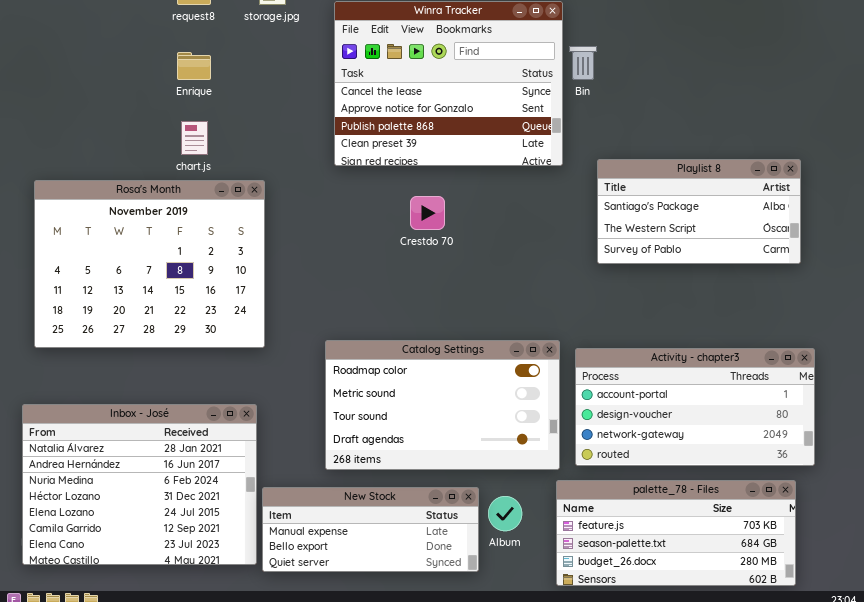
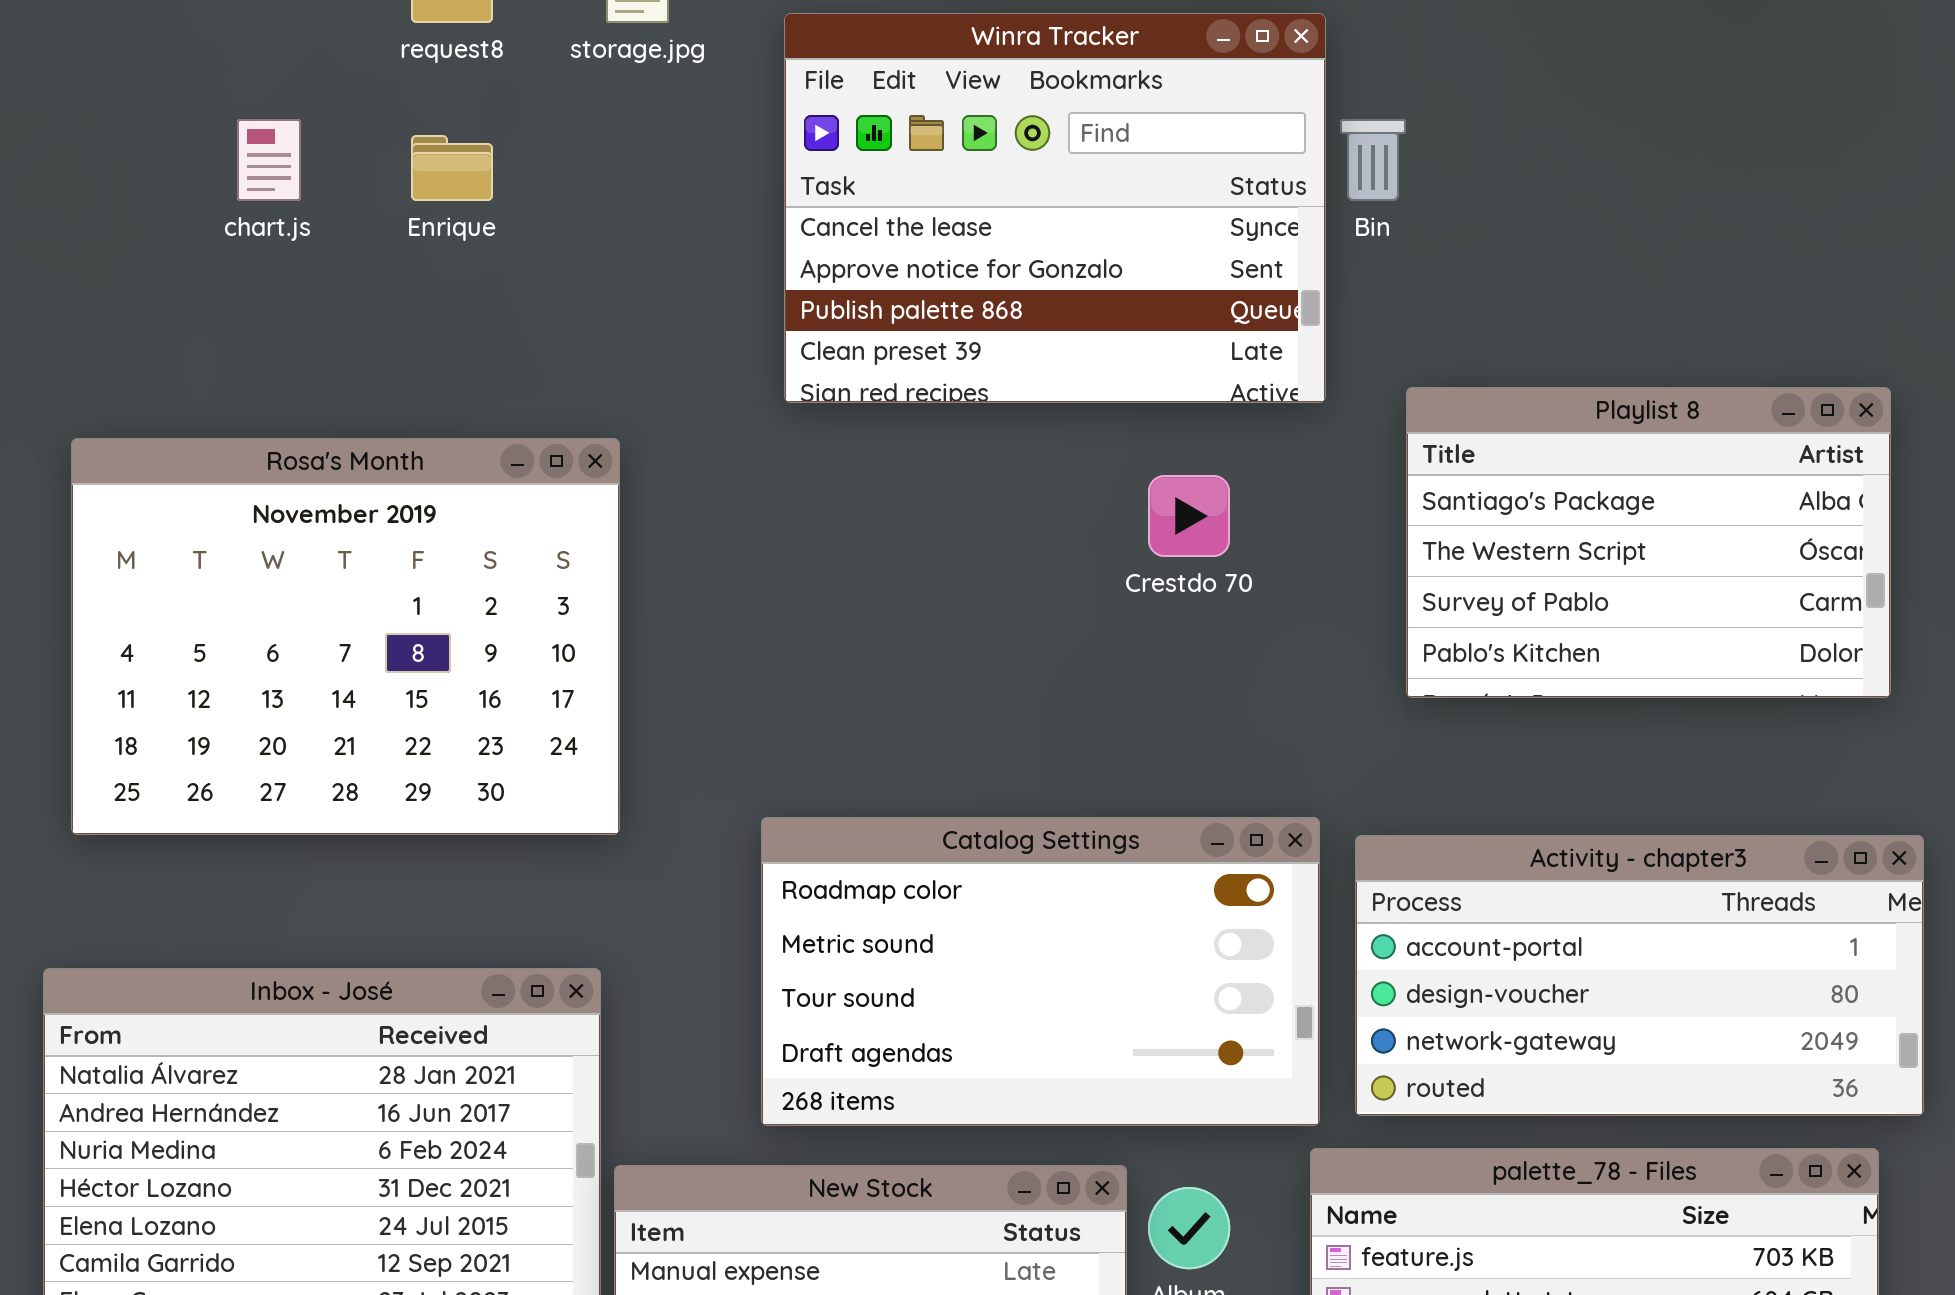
chart.js: [181,121,208,155] -> [237,119,301,201], moved
Playlist 8: [597,159,801,264] -> [1406,387,1891,698], resized
Crestdo 70: [410,196,445,230] -> [1148,475,1230,557], moved

